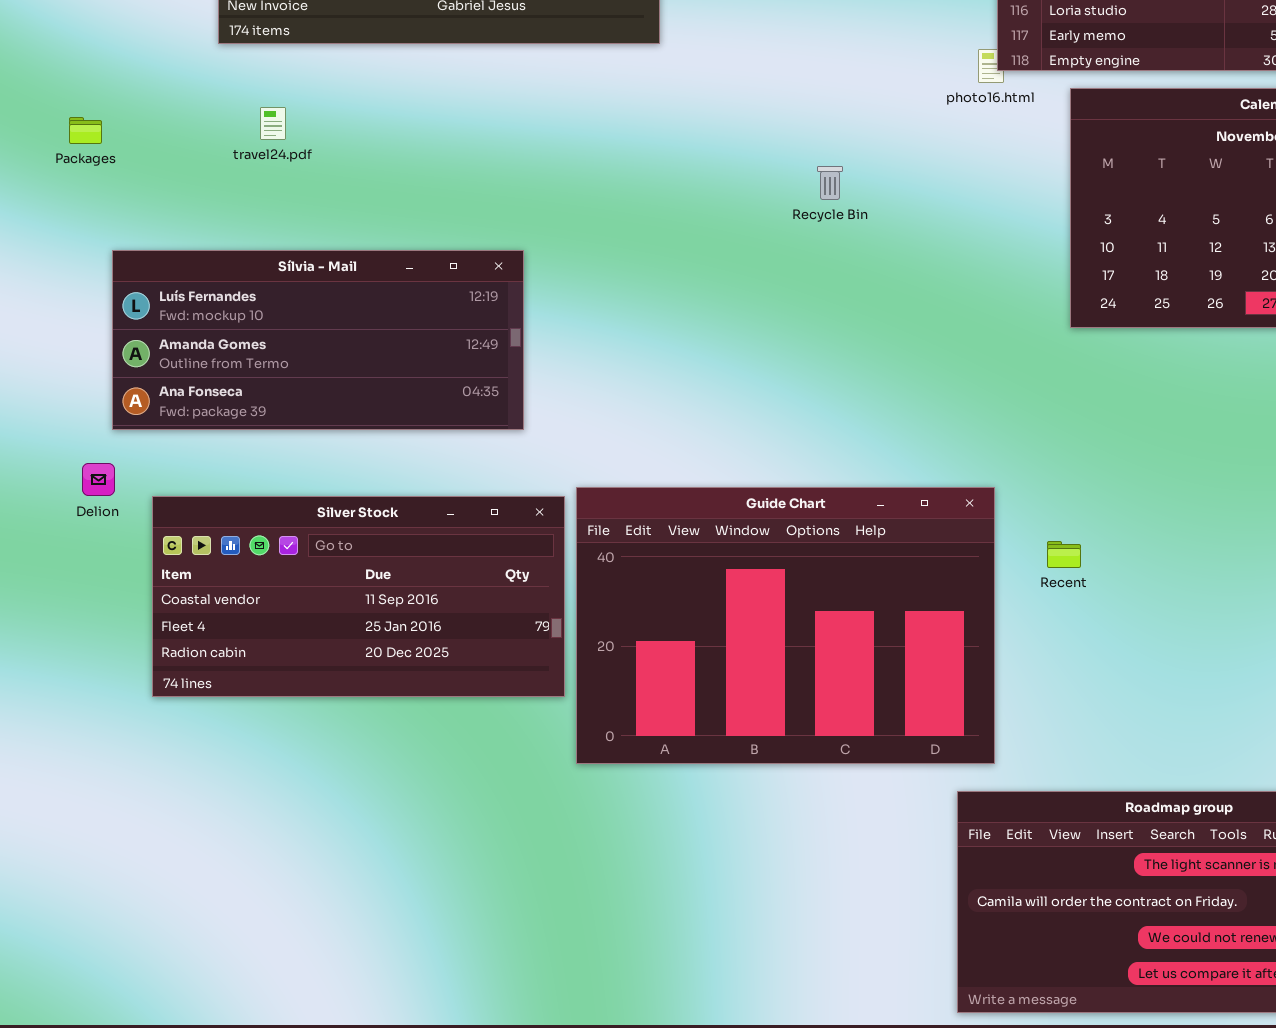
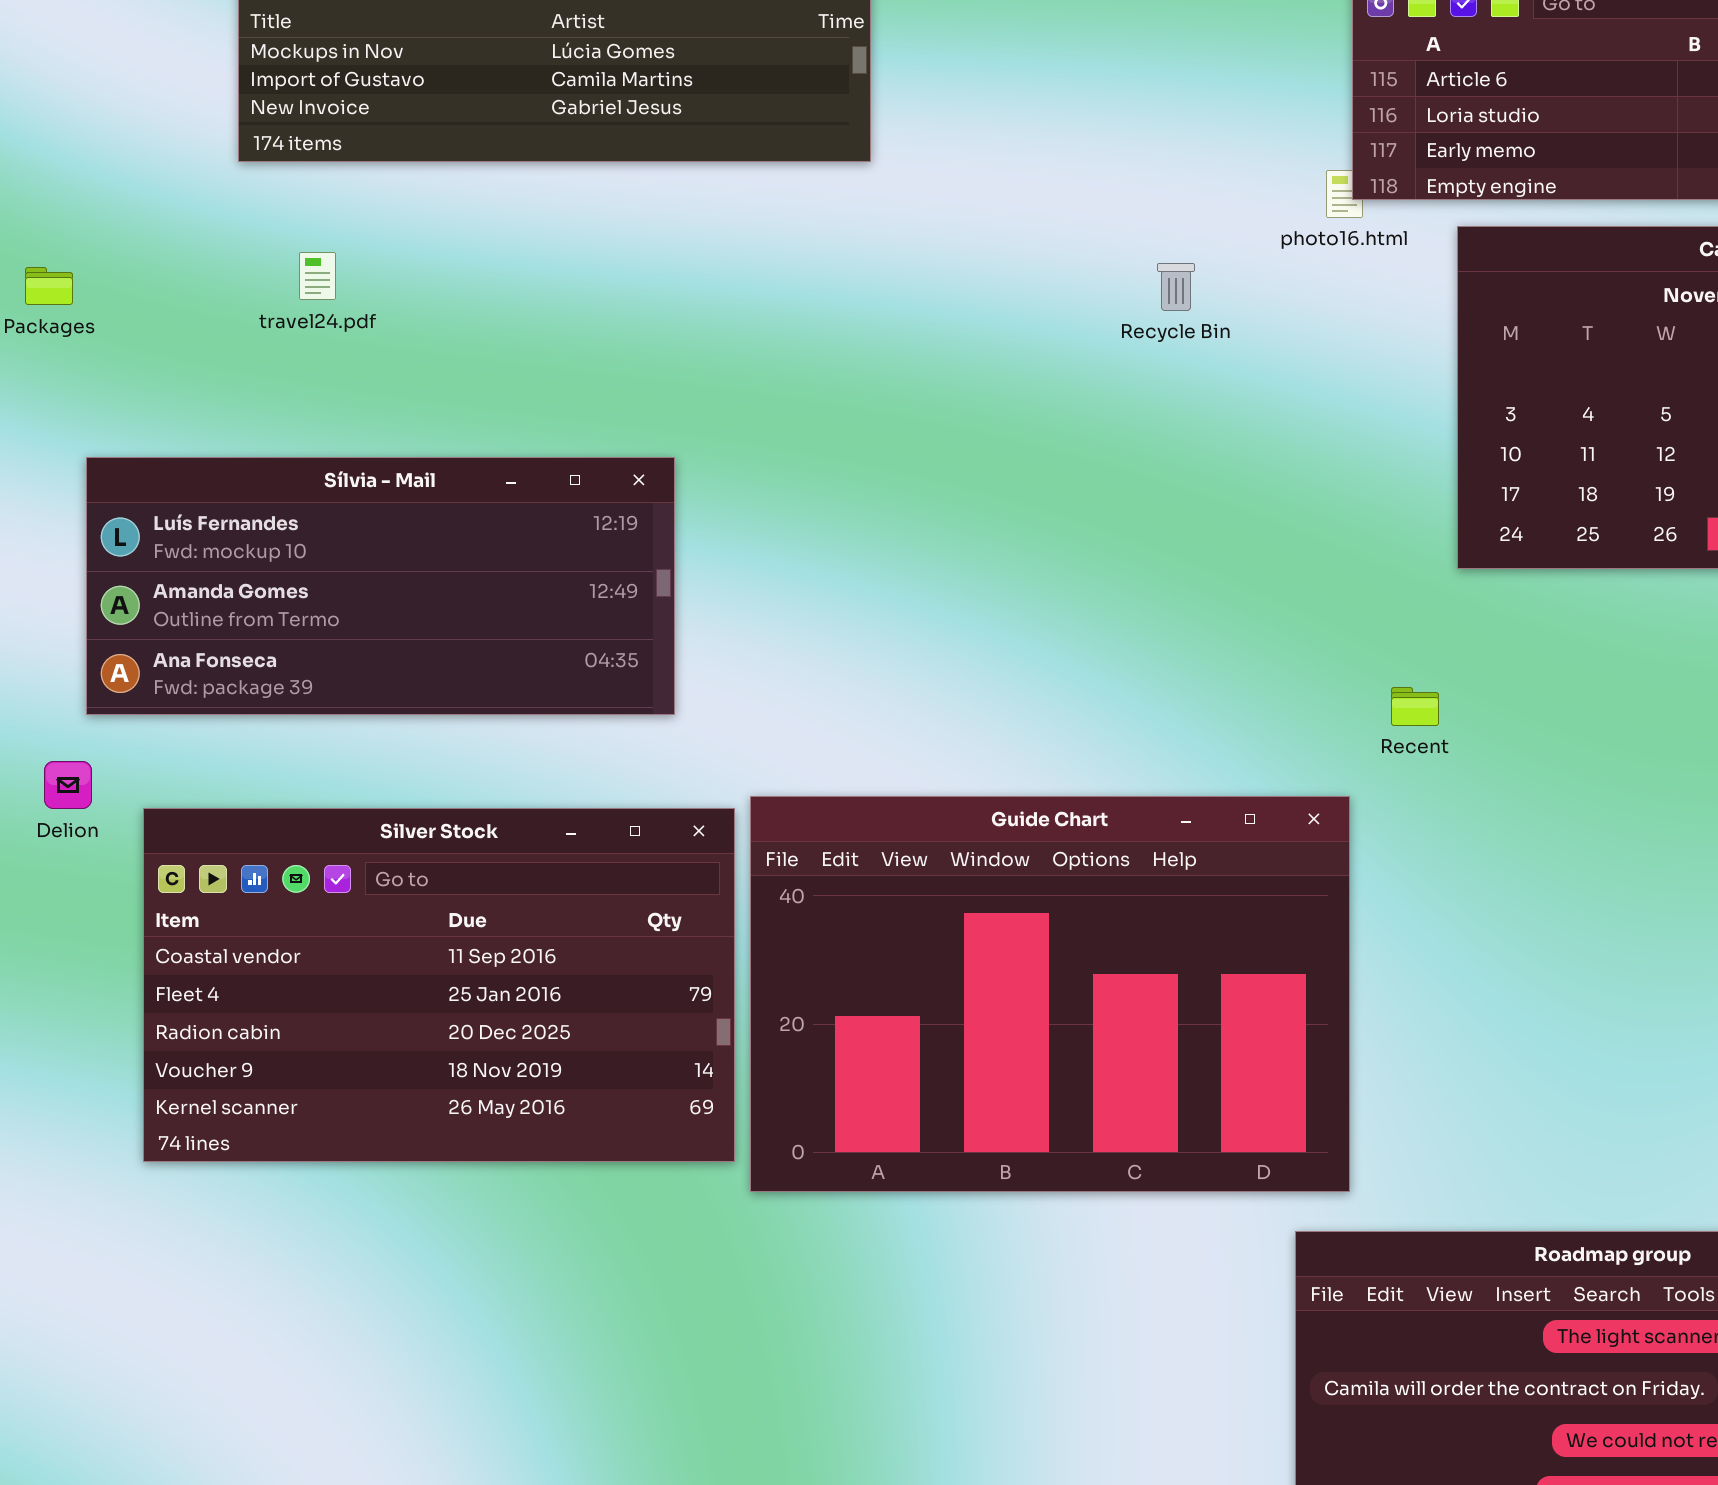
Recycle Bin: [817,166,843,200] -> [1157,263,1195,311], moved
Silver Stock: [152,496,565,697] -> [143,808,735,1162], resized
Recent: [1047,541,1081,568] -> [1391,687,1439,726], moved

